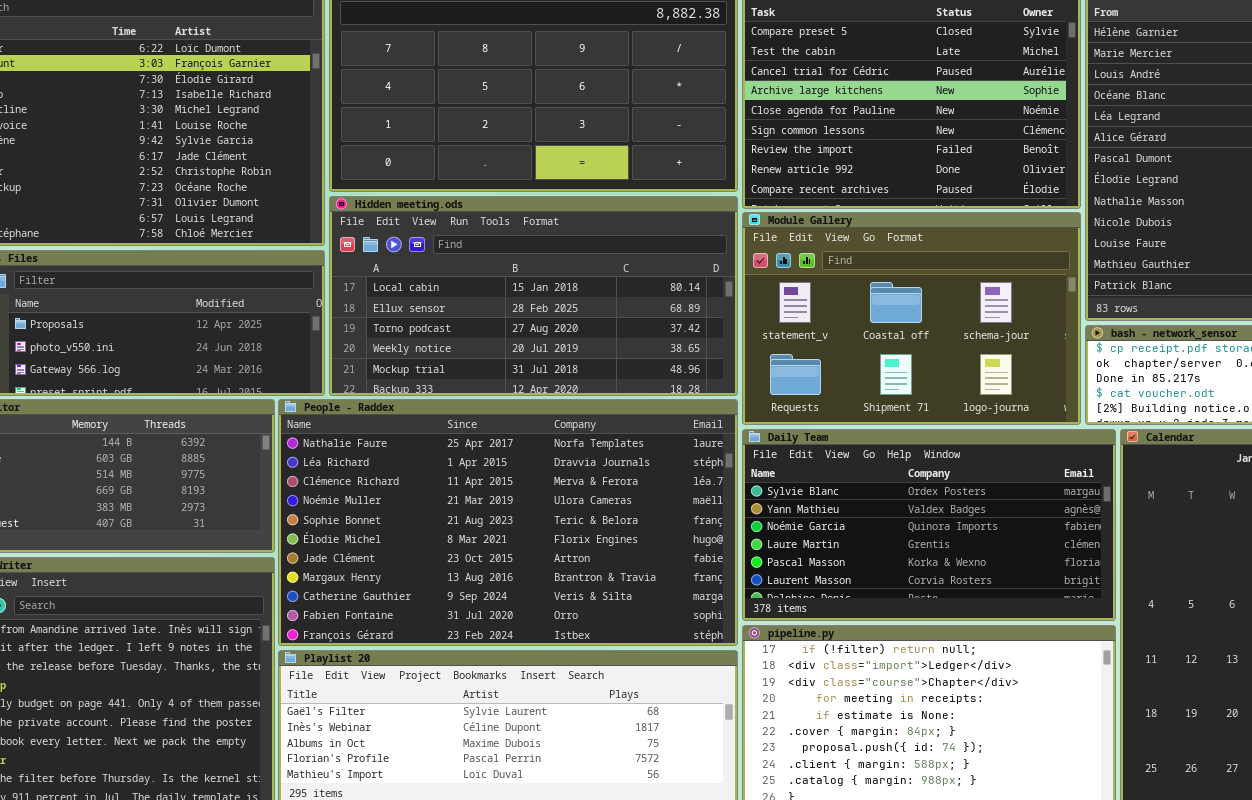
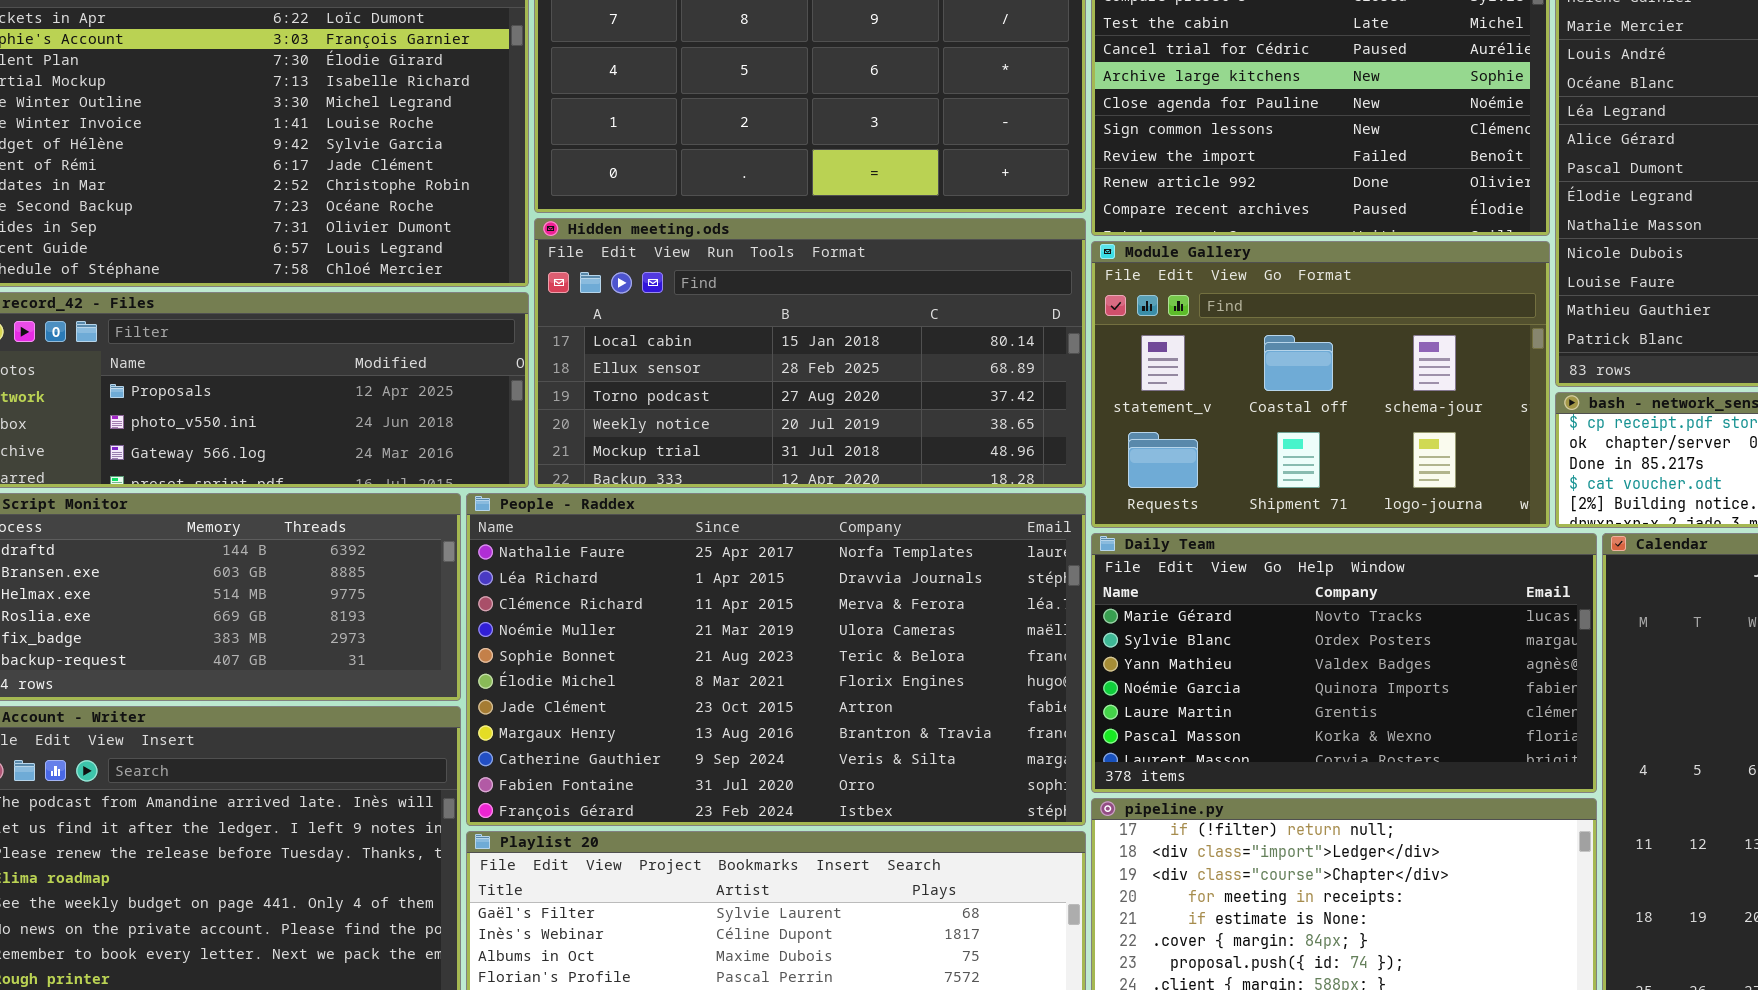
Daily Team: [742,429,1116,621] -> [1091,533,1597,793], scrolled up 1 row

